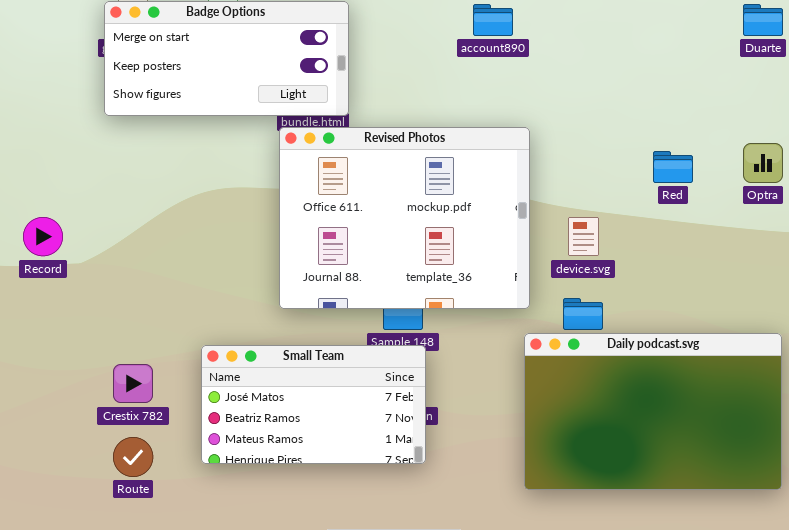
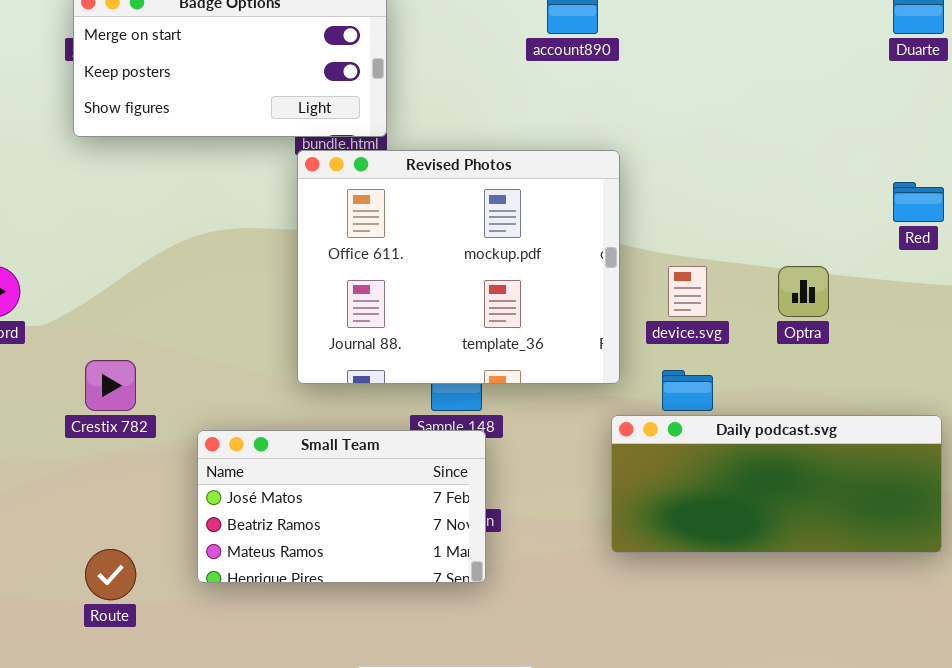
Optra: [743,143,783,183] -> [778,266,829,317], moved
Red: [653,151,693,183] -> [893,182,944,222], moved
Daily podcast.svg: [524,333,782,490] -> [611,415,942,553], resized
Crestix 782: [113,364,153,403] -> [85,360,136,411], moved

